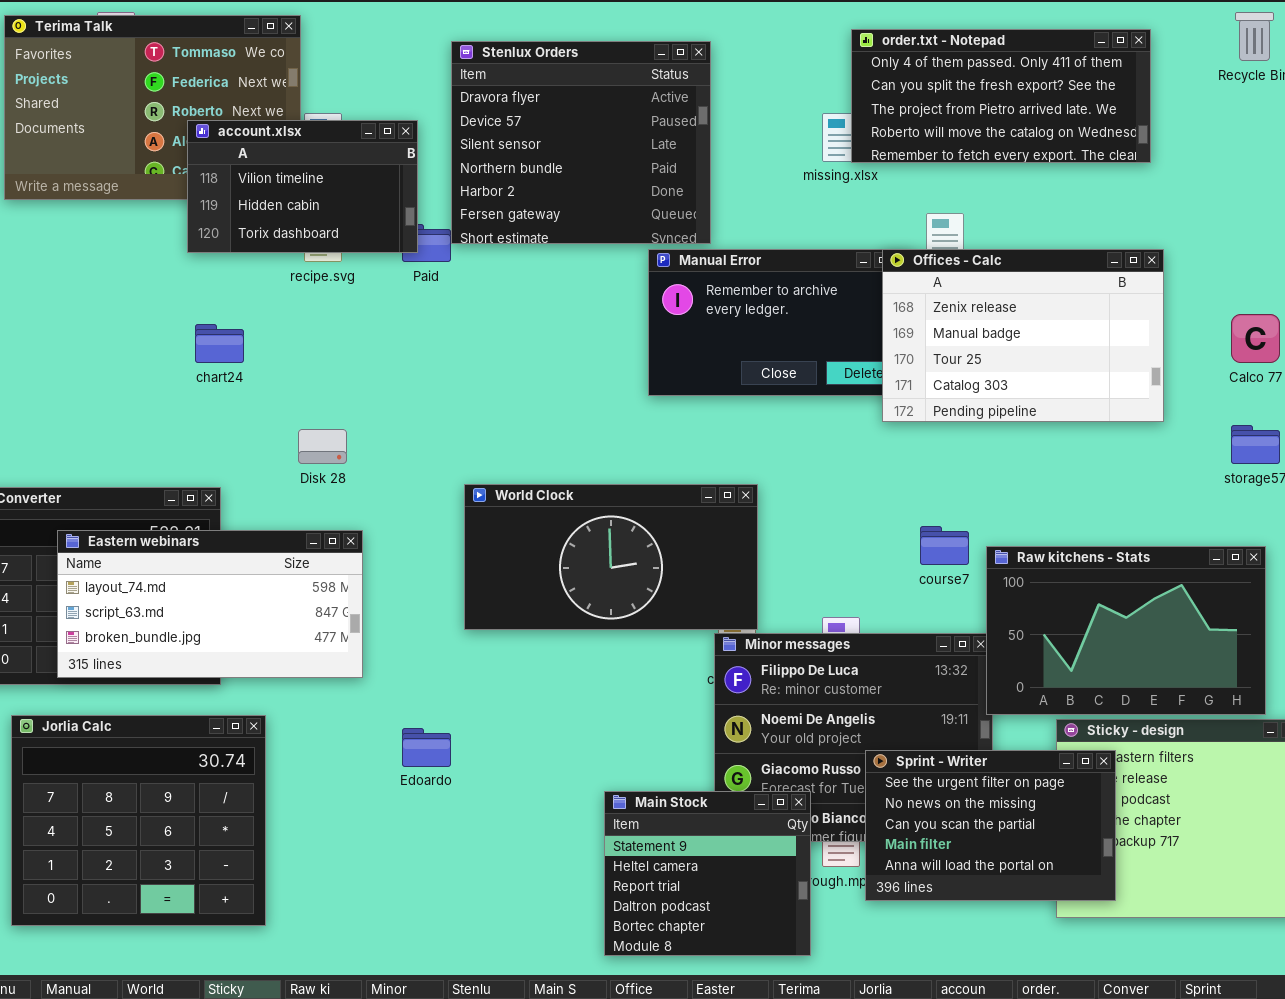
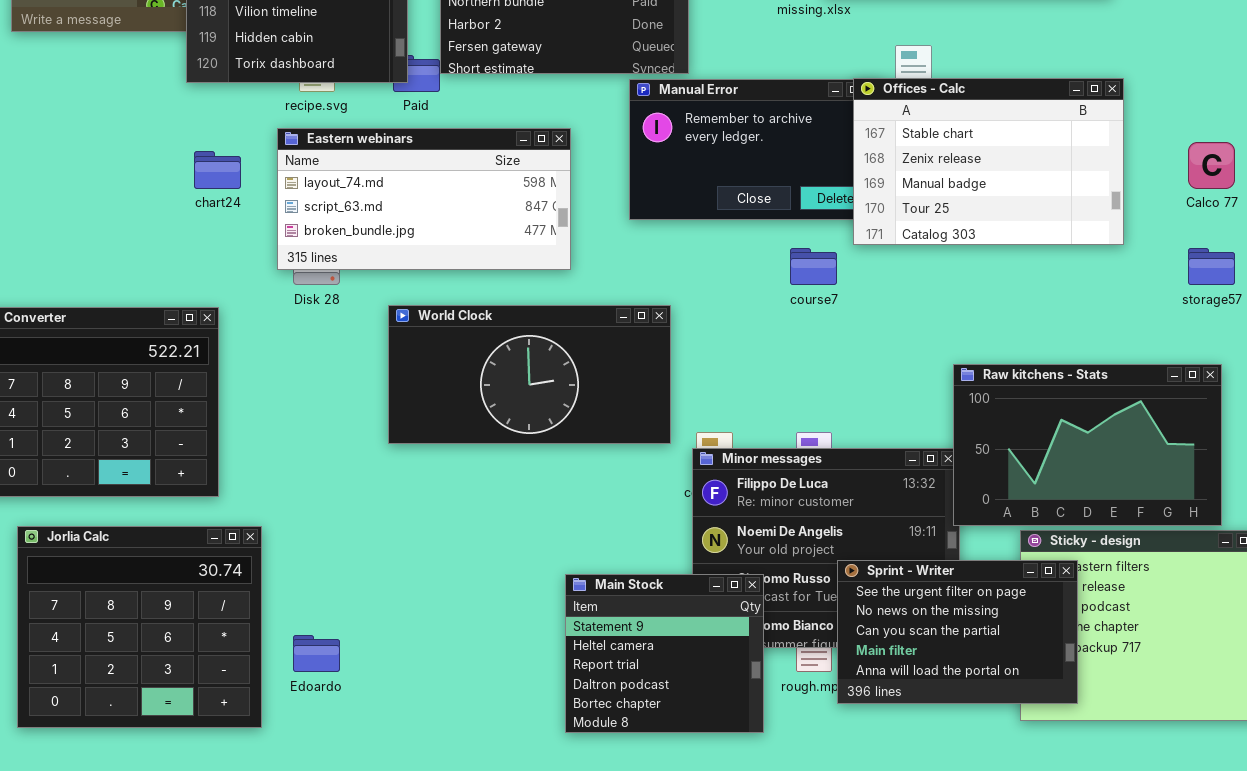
Offices - Calc: [882,249,1164,422] -> [853,78,1124,245], scrolled up 1 row
World Clock: [464,484,758,630] -> [388,305,671,444], moved
course7: [920,526,969,565] -> [790,248,837,285], moved
Eastern webinars: [57,530,363,678] -> [277,128,571,270], moved
Edoardo: [402,728,451,767] -> [293,635,340,672], moved
Main Stock: [604,791,811,956] -> [565,574,764,733], moved

